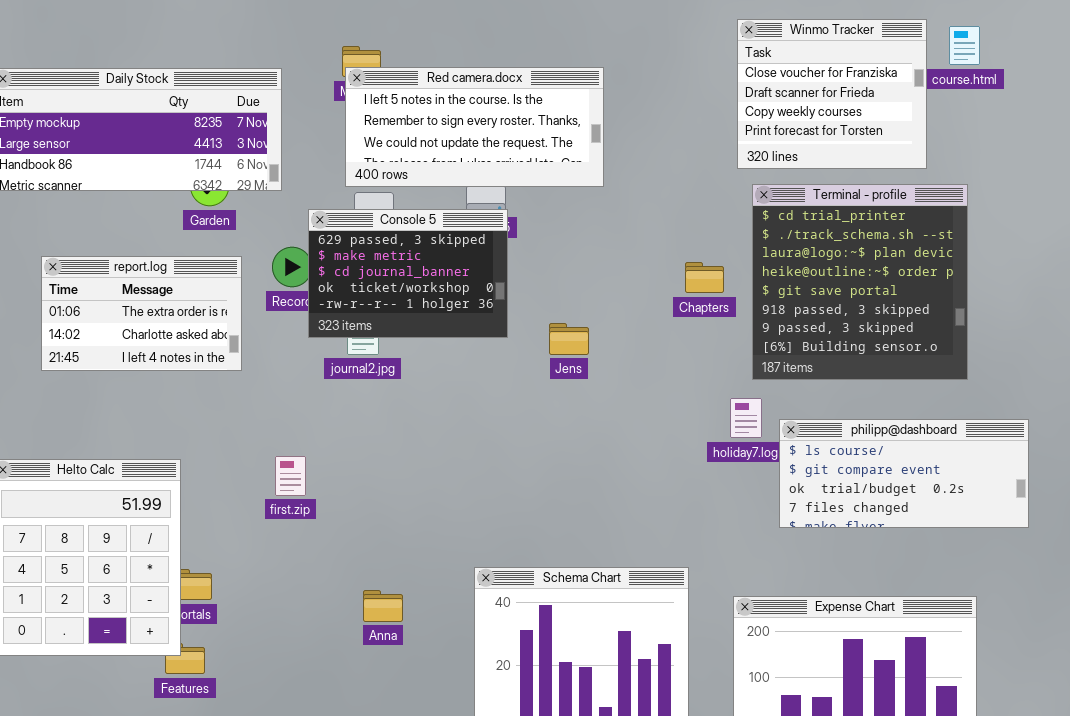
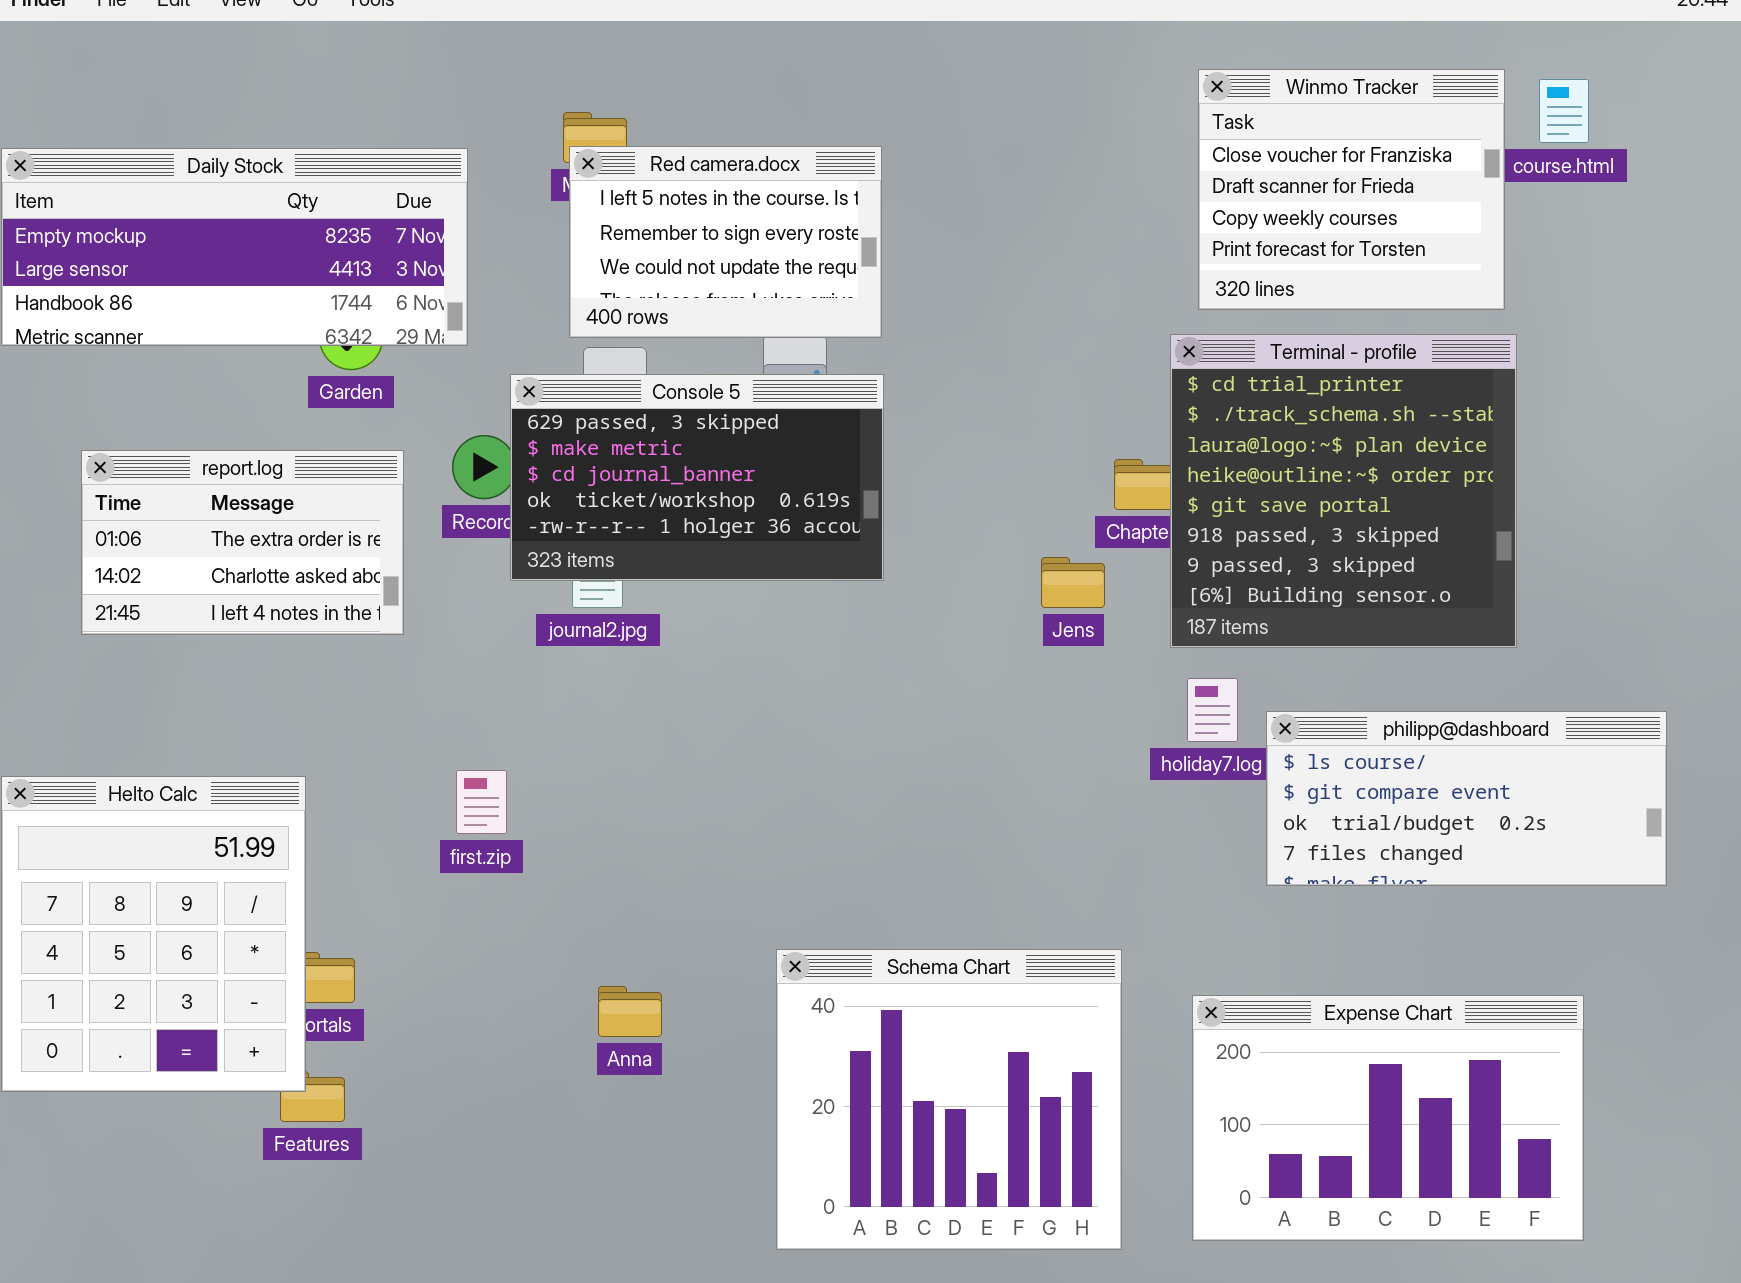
Red camera.docx: [345,67,604,187] -> [569,146,882,338], resized
Terminal - profile: [752,184,968,380] -> [1170,334,1517,648], moved
Console 5: [308,209,508,338] -> [510,374,884,581], resized
Jens: [549,323,589,355] -> [1041,557,1105,608], moved

